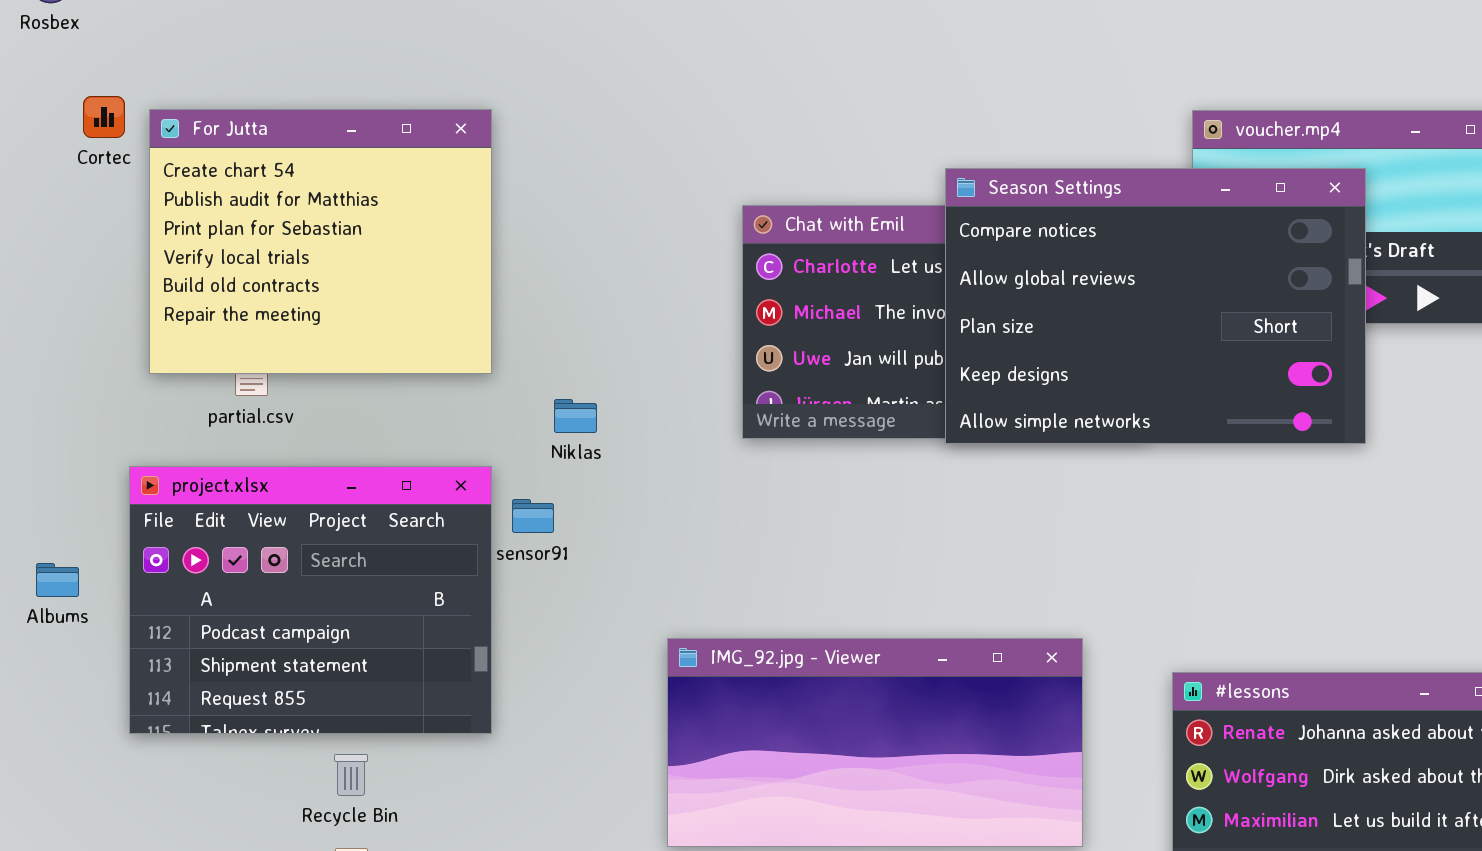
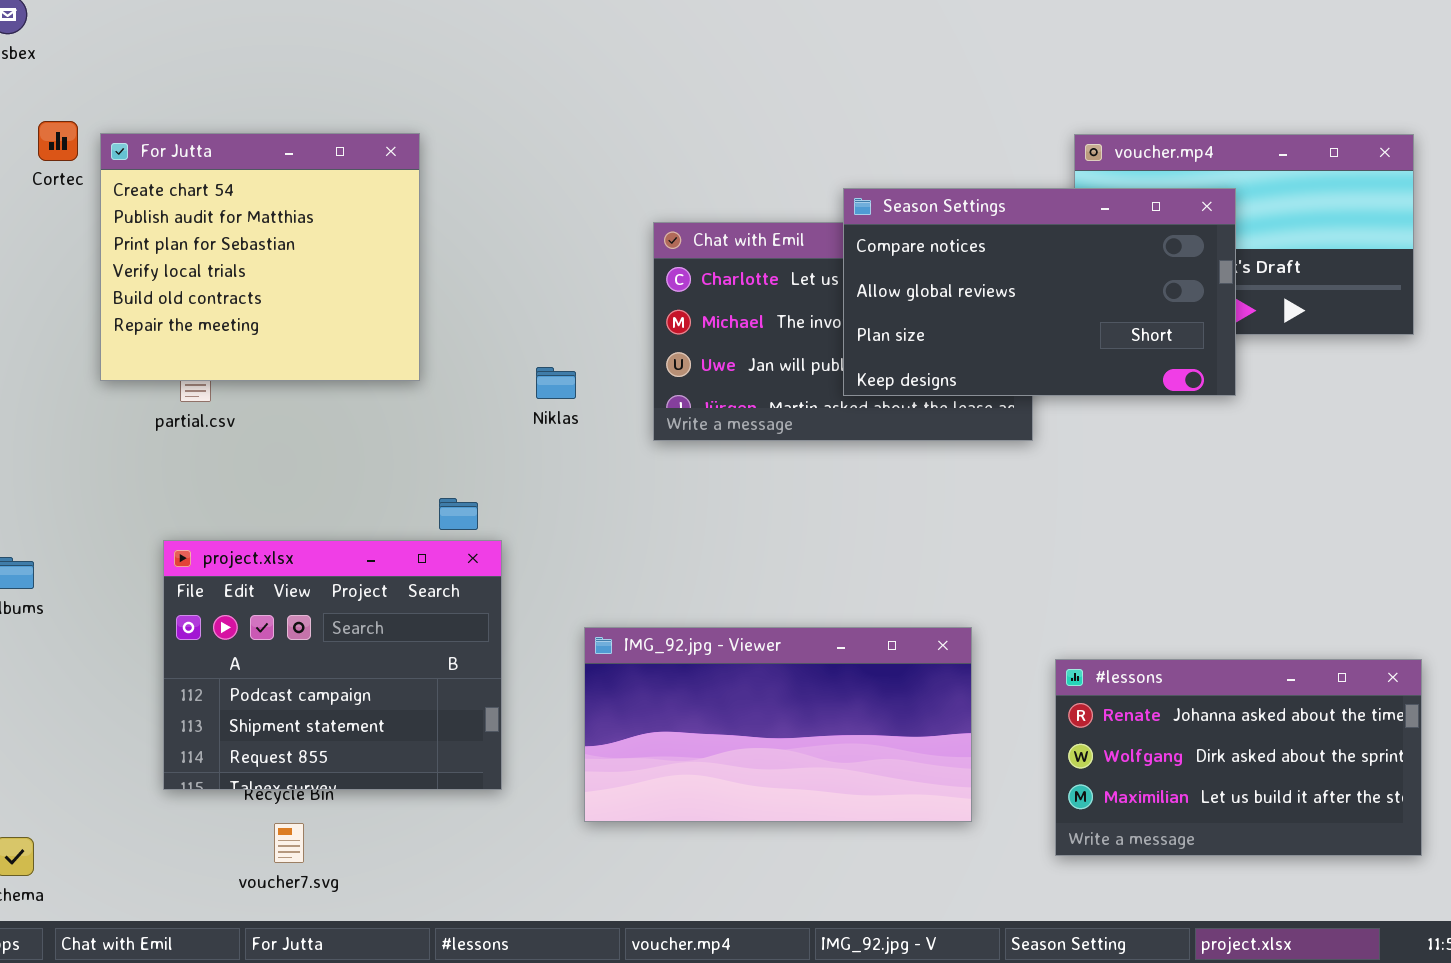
Season Settings: [945,168,1366,444] -> [843,188,1236,396], resized
Niklas: [554,399,597,433] -> [536,367,576,399], moved
project.xlsx: [129,466,492,734] -> [163,540,502,790], moved

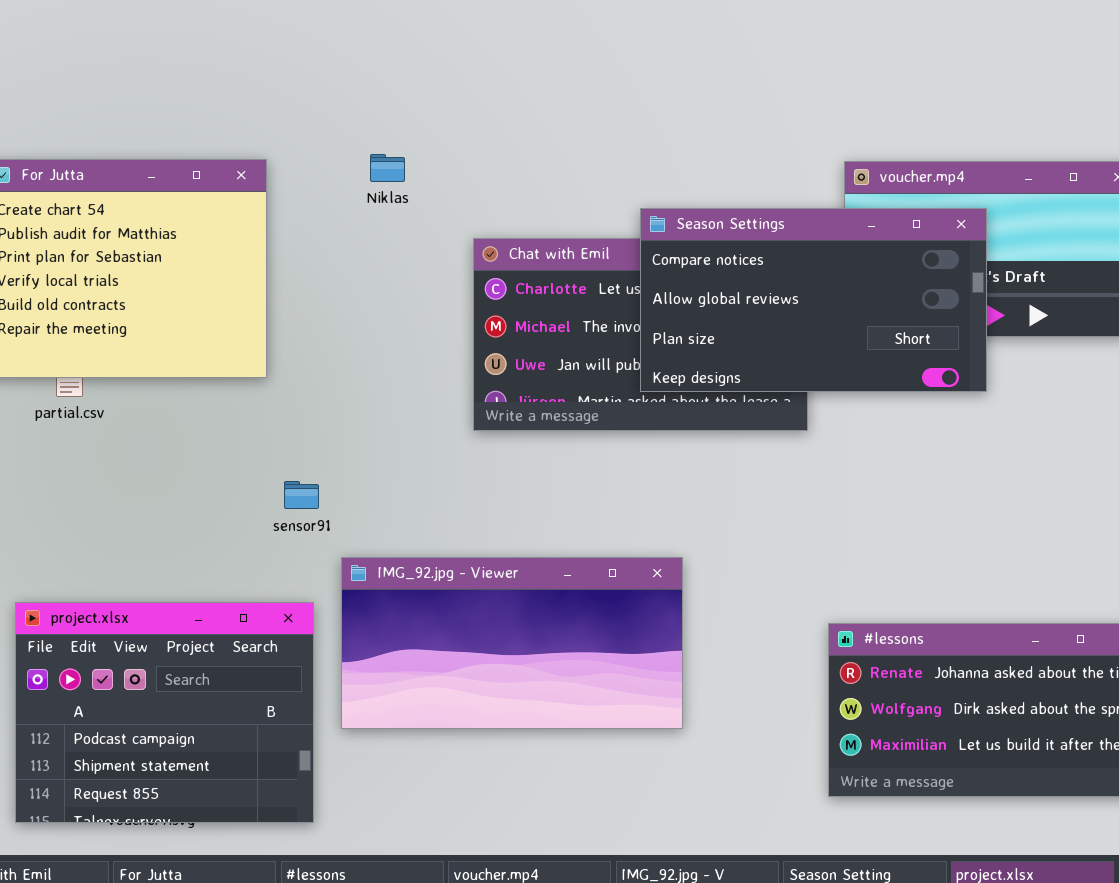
Niklas: [536,367,576,399] -> [370,154,405,182], moved
project.xlsx: [163,540,502,790] -> [15,602,314,823], moved
IMG_92.jpg - Viewer: [584,627,972,822] -> [341,557,683,729], moved

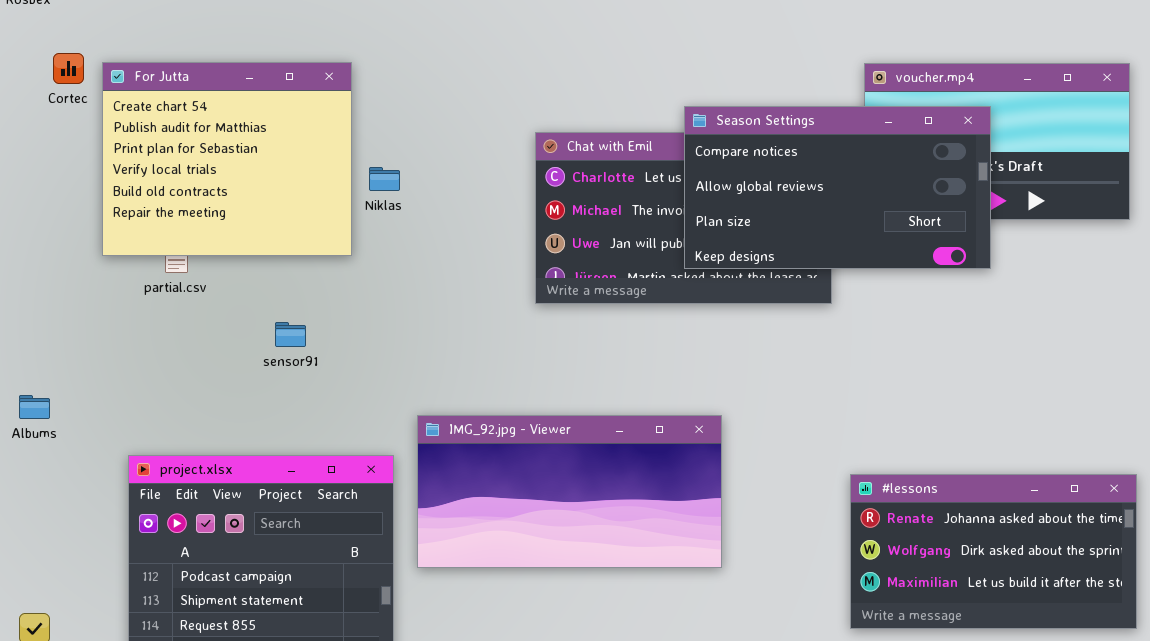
Niklas: [370,154,405,182] -> [369,167,400,191], moved
sensor91: [284,481,319,509] -> [275,322,306,347], moved

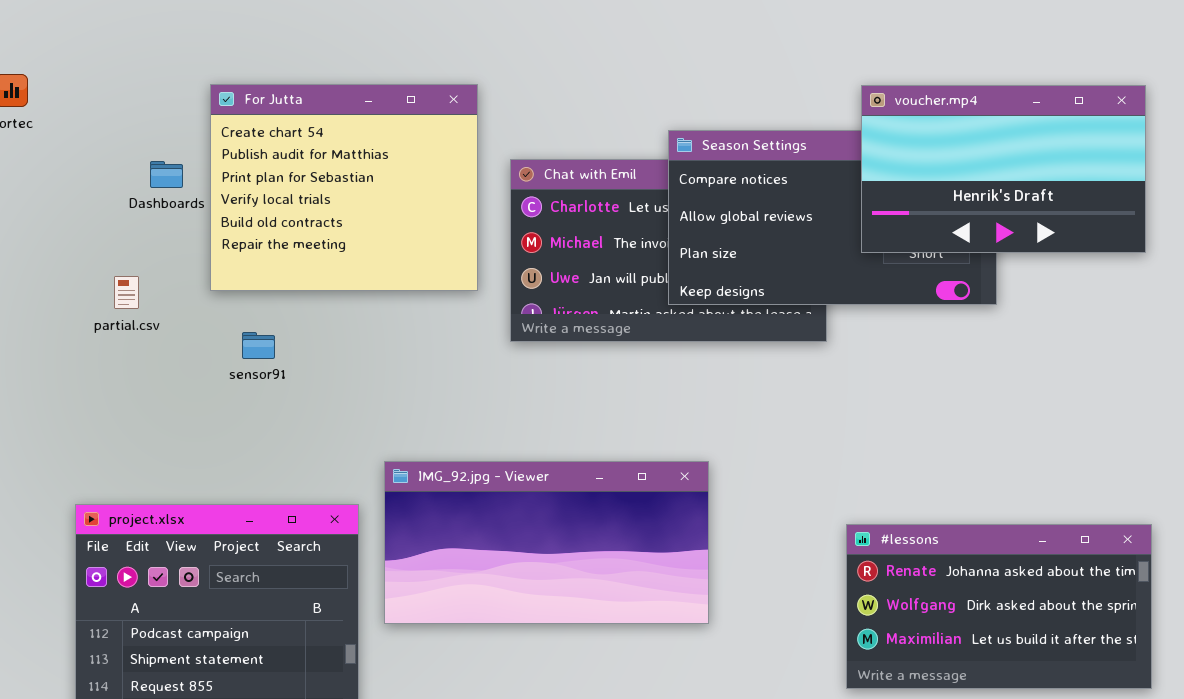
For Jutta: [102,62,352,256] -> [210,84,478,291], moved
voucher.mp4: [864,63,1130,220] -> [861,85,1146,253], raised
sensor91: [275,322,306,347] -> [242,332,275,359], moved

